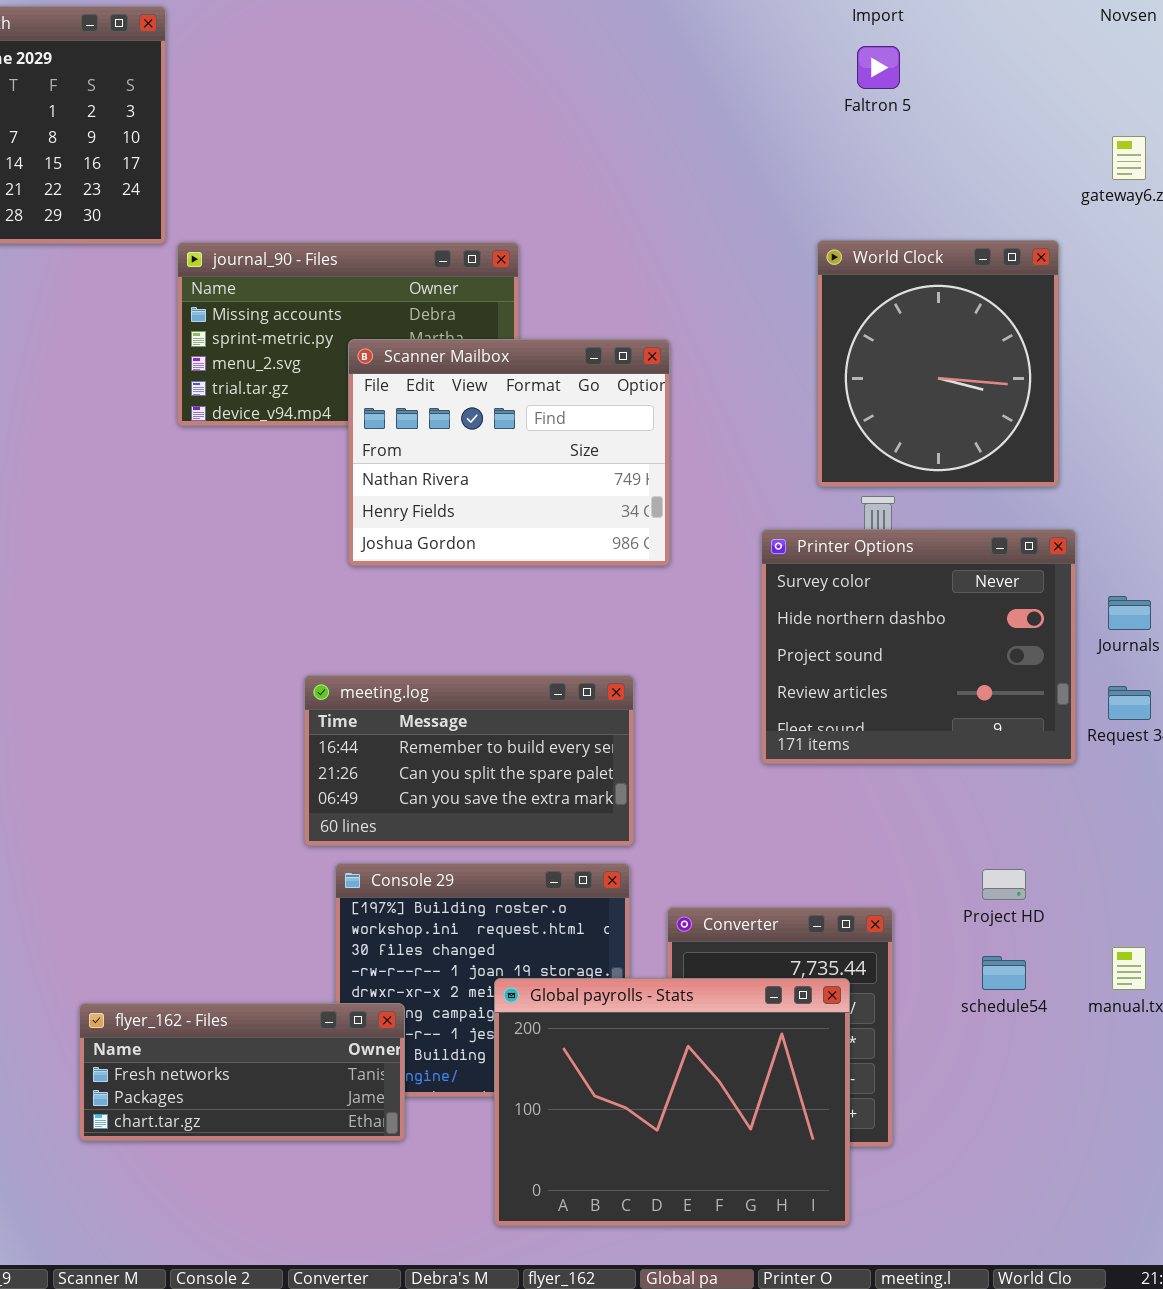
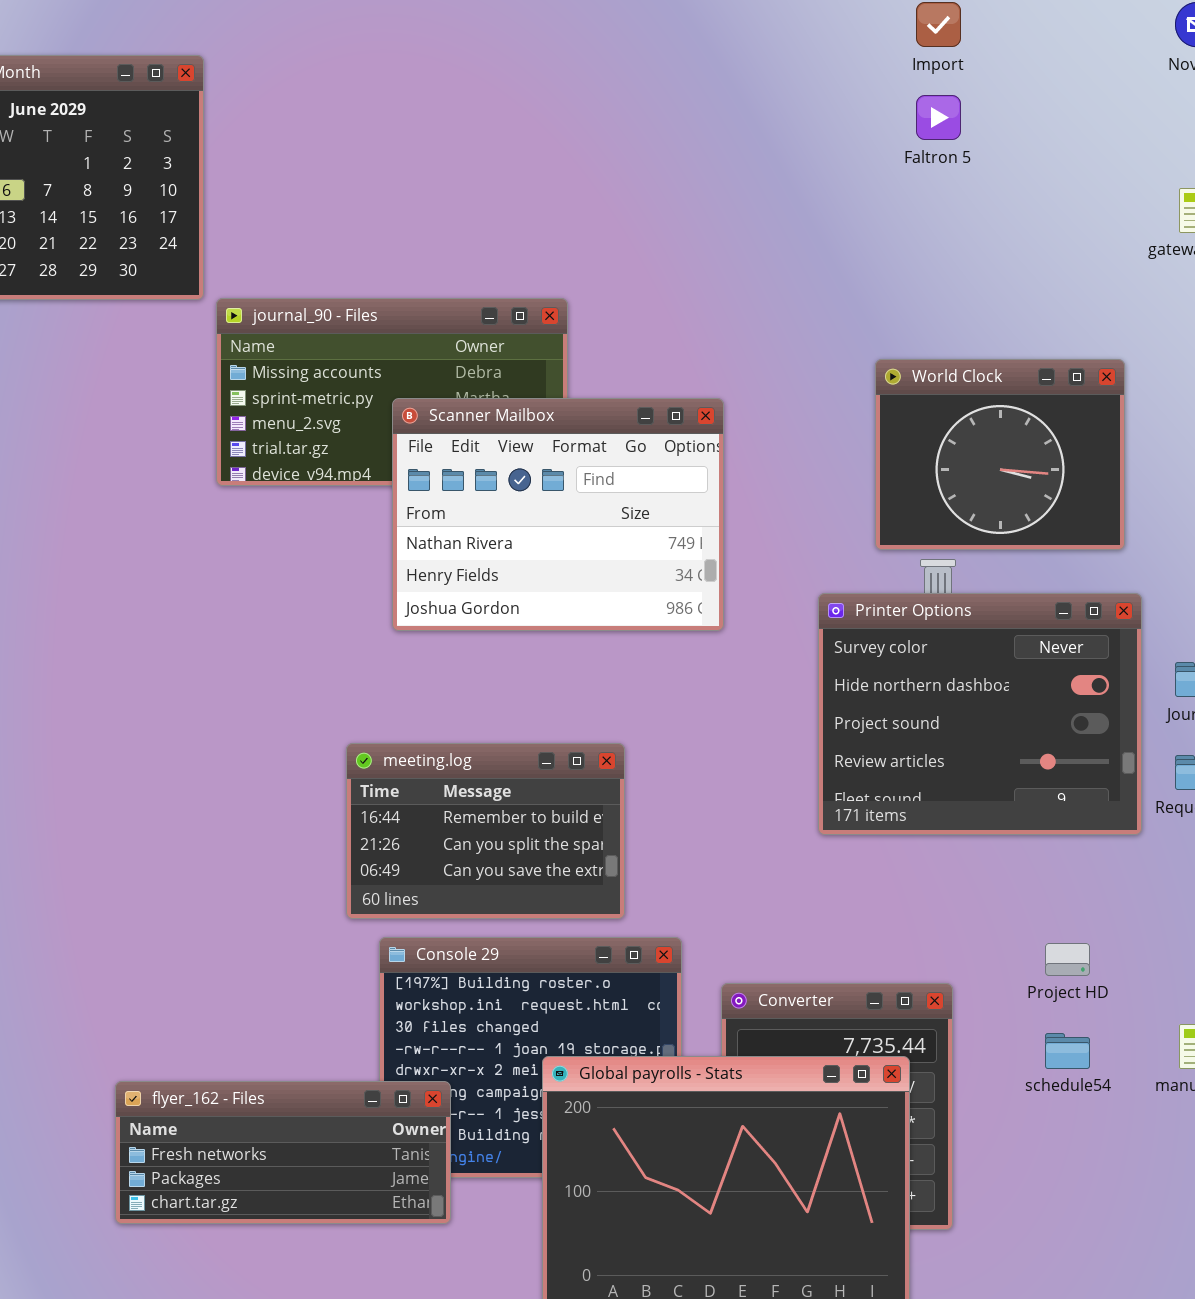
World Clock: [817,240,1059,487] -> [875,359,1125,550], resized
meeting.log: [304,675,634,846] -> [346,743,625,919], resized

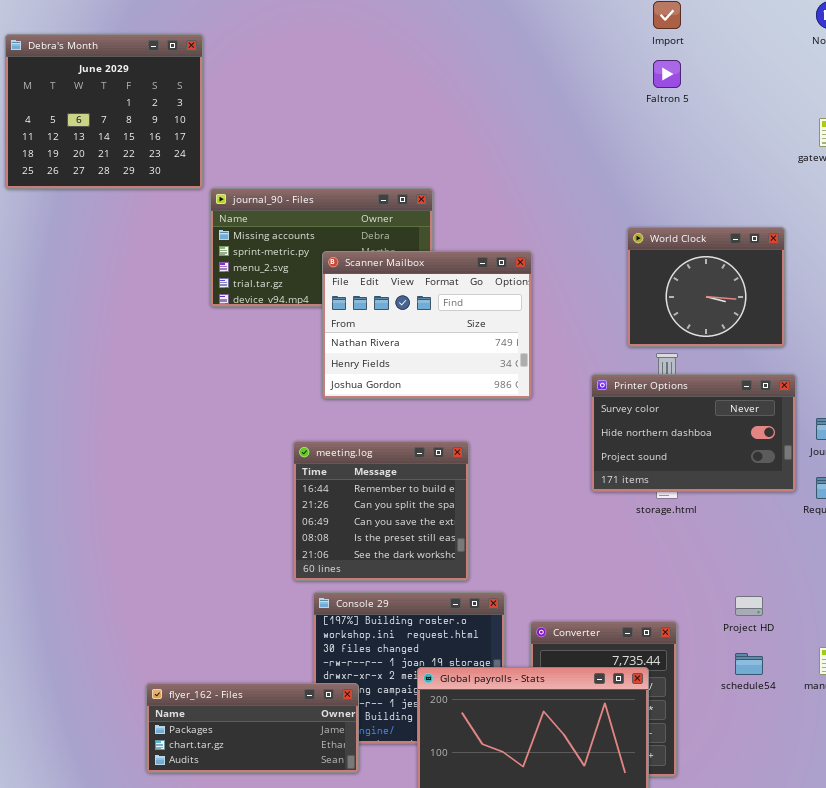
Printer Options: [818,593,1142,835] -> [591,374,796,492], resized
meeting.log: [346,743,625,919] -> [293,441,469,581], resized
flyer_162 - Files: [115,1081,451,1224] -> [146,683,359,773], scrolled down 1 row

